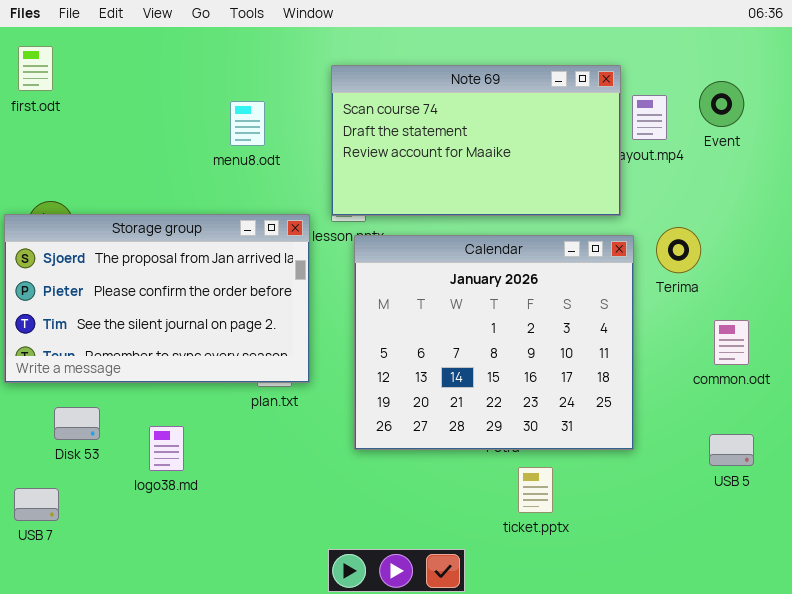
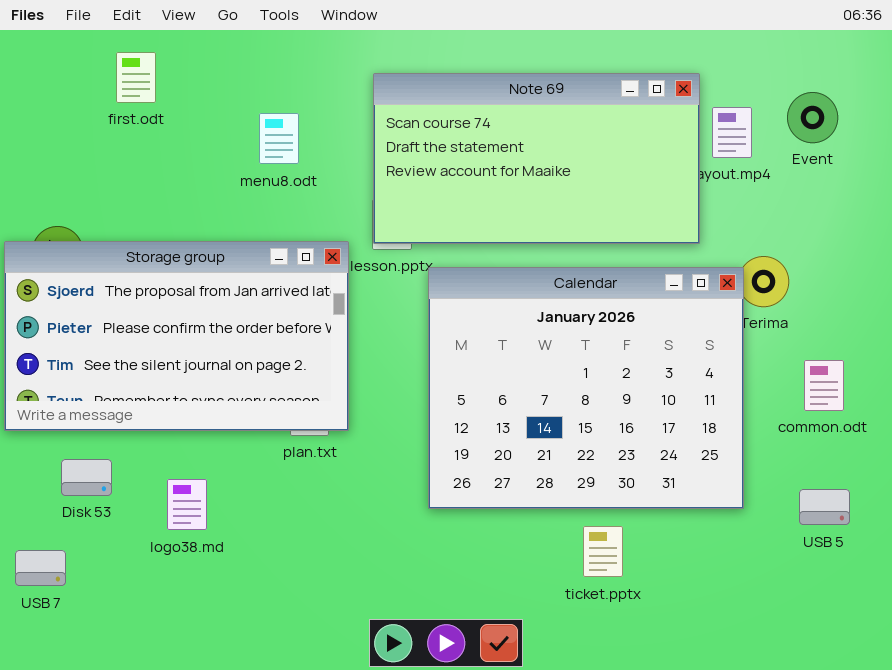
first.odt: [18,46,53,91] -> [116,52,156,103], moved
Calendar: [354,235,634,450] -> [428,267,744,509], moved

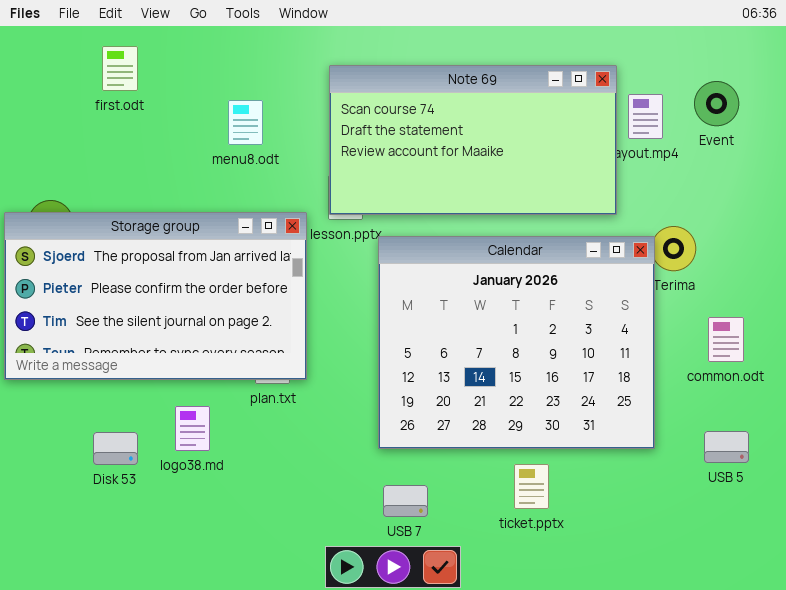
Disk 53: [61,459,112,496] -> [93,432,138,465], moved
logo38.md: [167,479,207,530] -> [175,406,210,451], moved
USB 7: [15,550,66,586] -> [383,485,428,517], moved

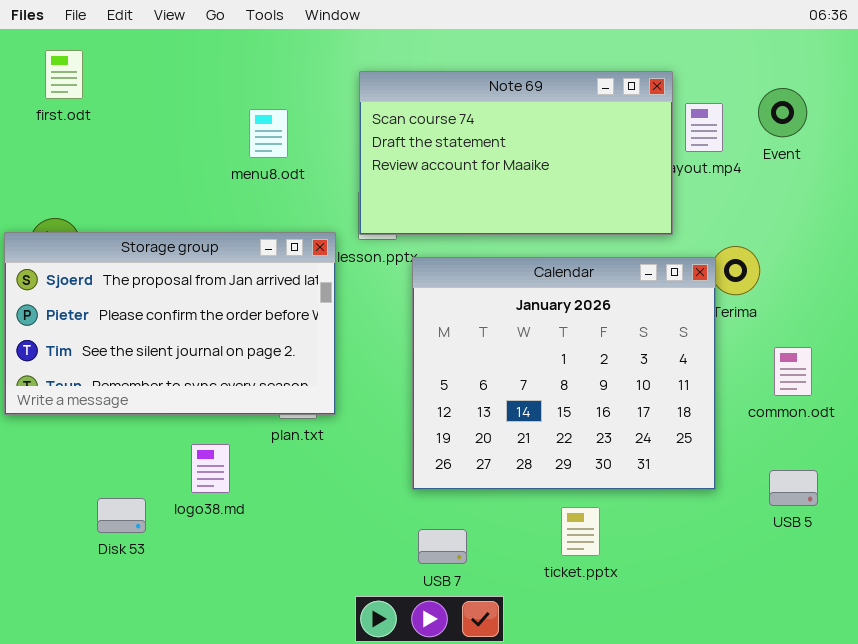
first.odt: [102,46,138,91] -> [45,50,83,99], moved
Disk 53: [93,432,138,465] -> [97,498,146,533], moved

